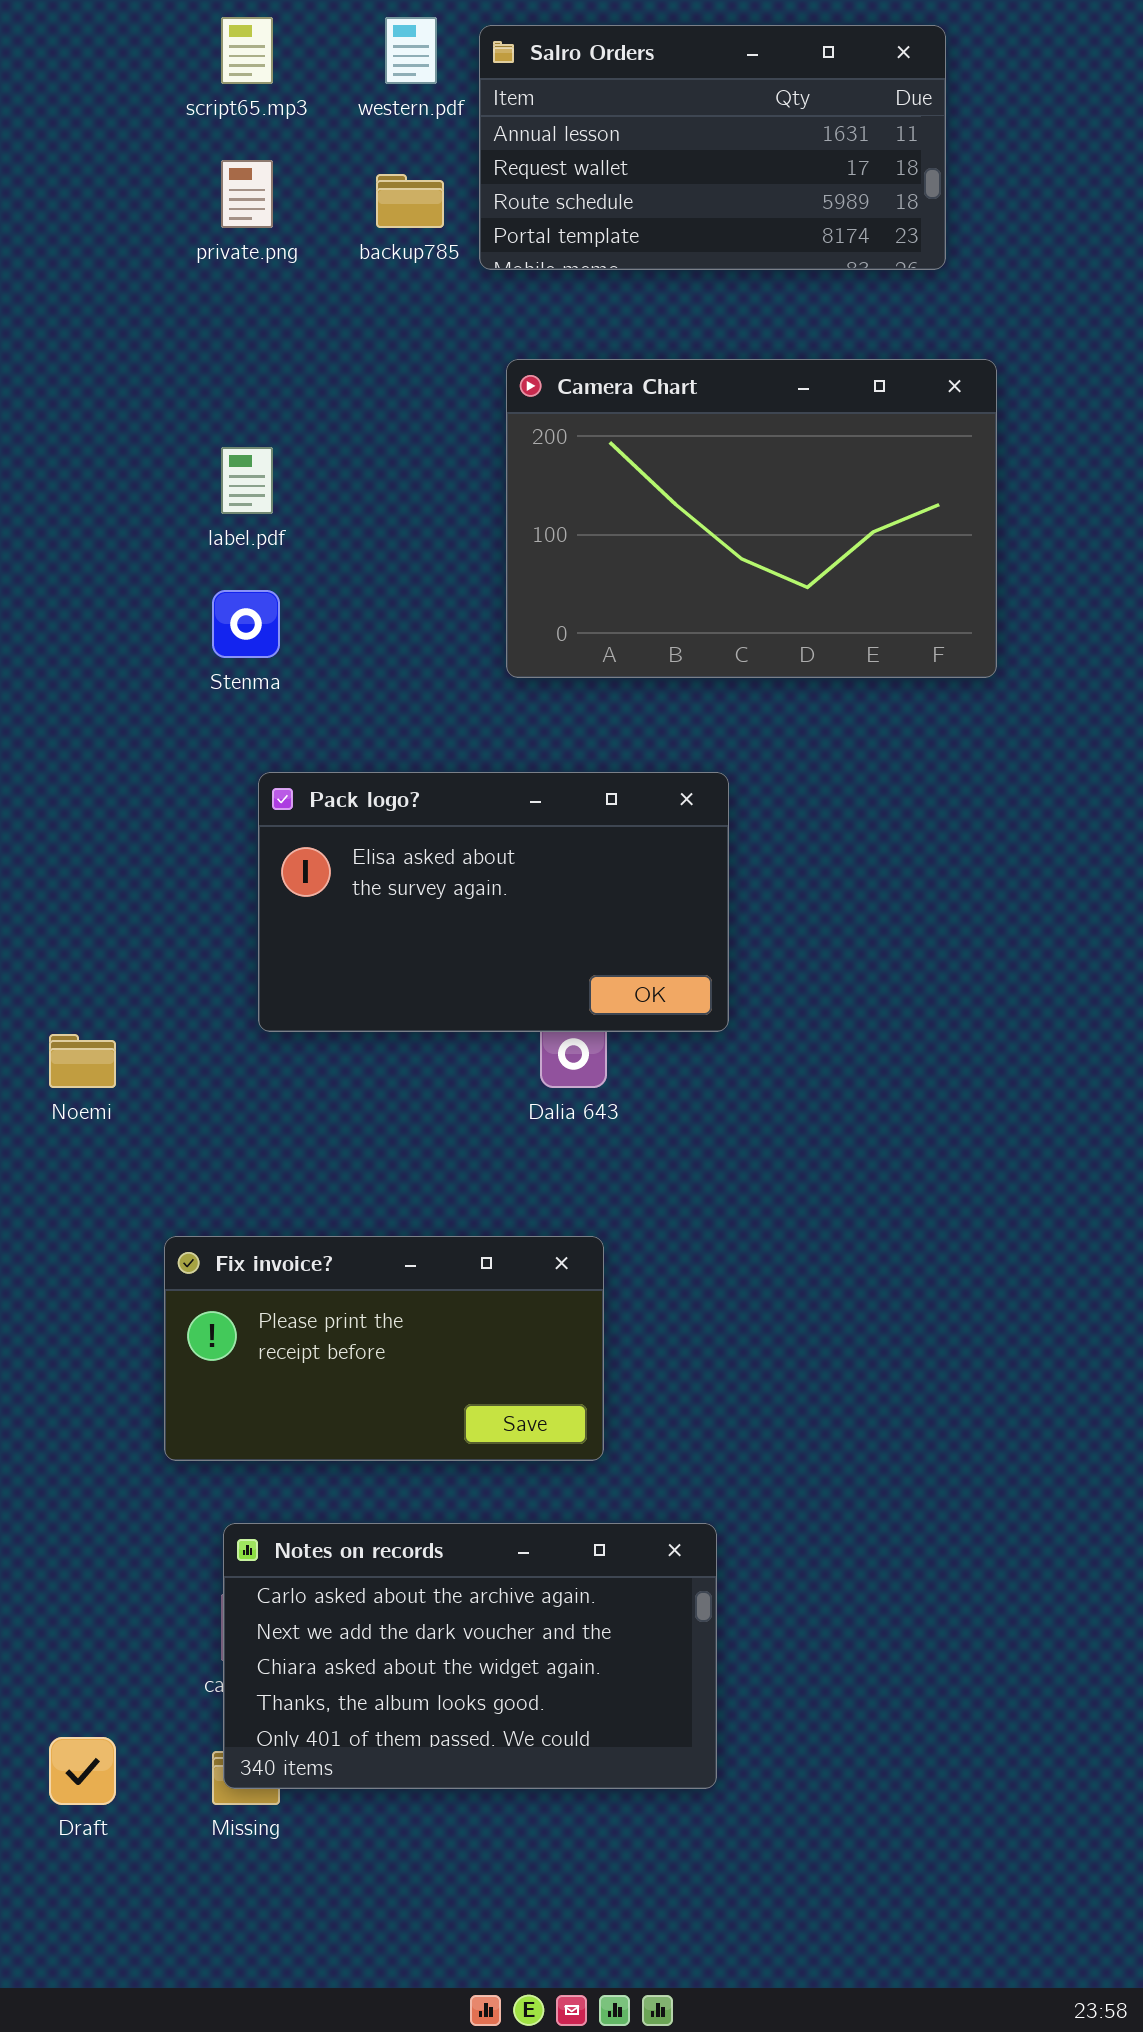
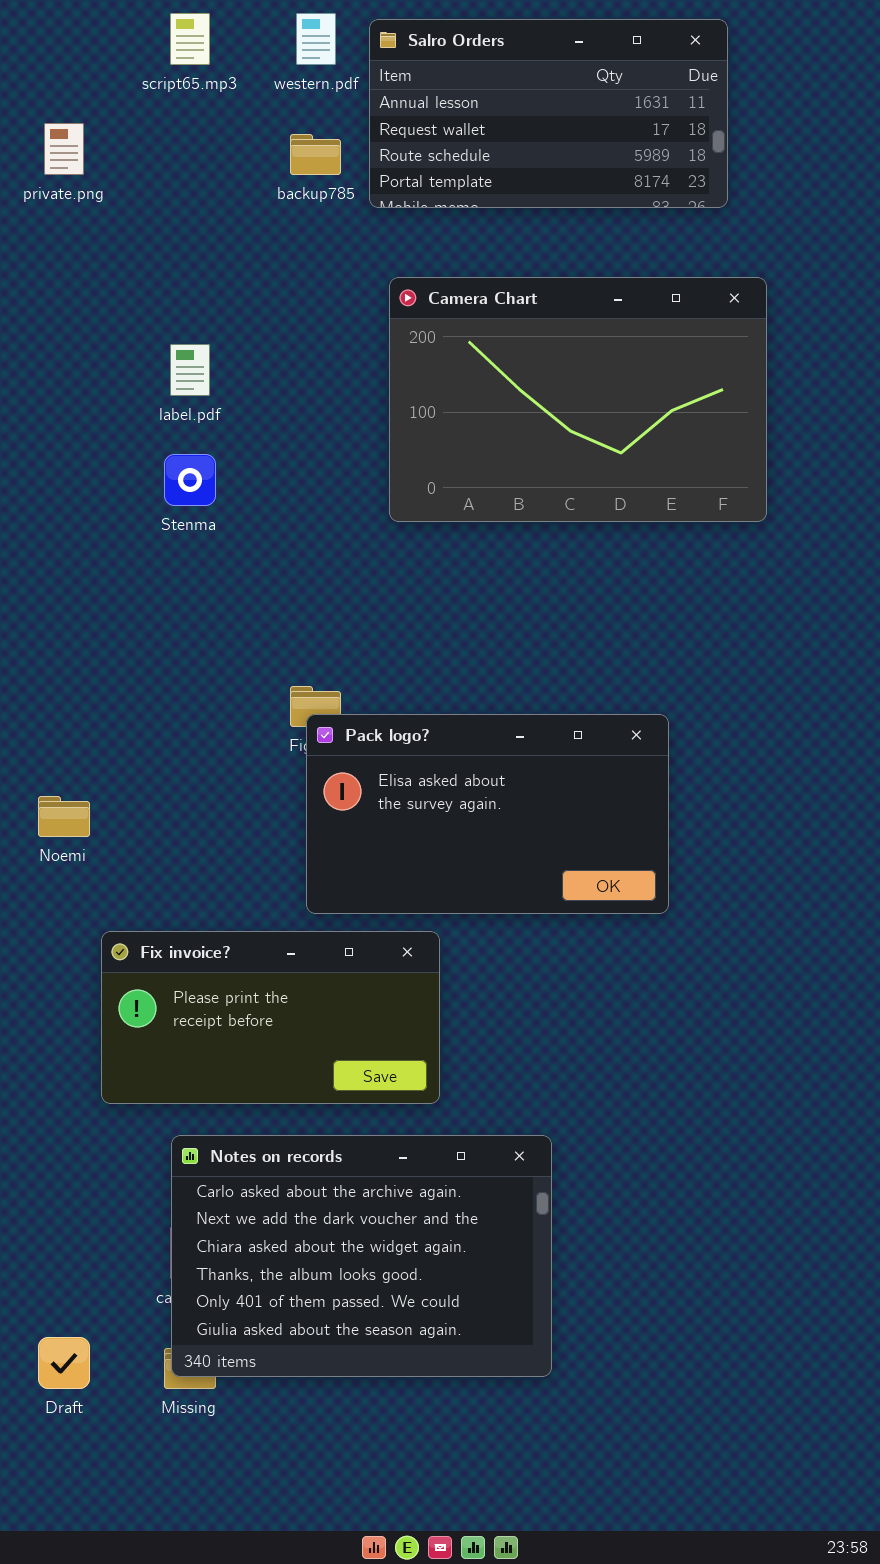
private.png: [221,160,273,228] -> [44,123,84,175], moved
Pack logo?: [258,772,729,1032] -> [306,714,669,914], moved
Fix invoice?: [164,1236,604,1461] -> [101,931,440,1104], moved
Notes on records: [223,1523,717,1789] -> [171,1135,552,1377], resized

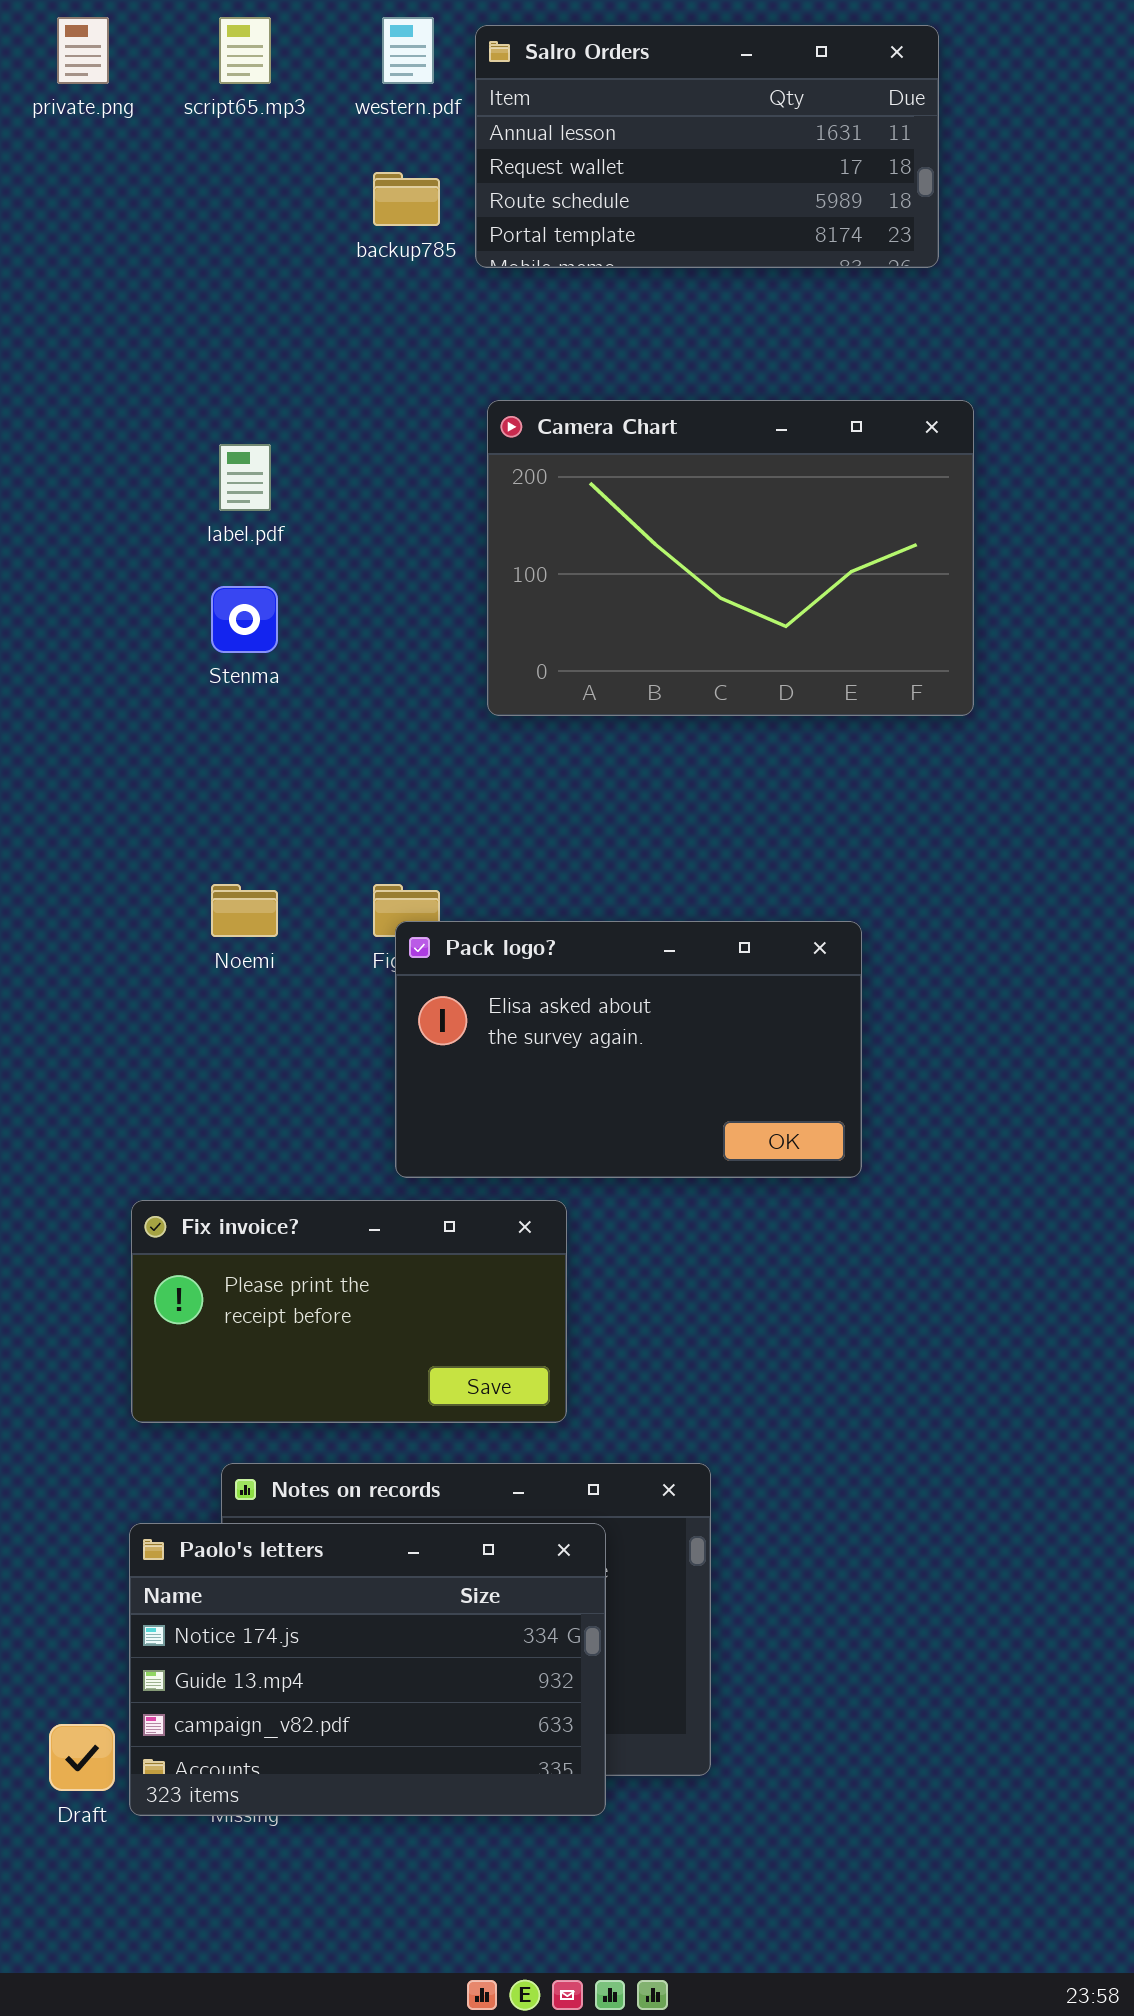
private.png: [44,123,84,175] -> [57,17,109,84], moved
Camera Chart: [389,277,767,522] -> [487,400,974,716], moved
Noemi: [38,796,90,837] -> [211,884,278,937], moved
Paolo's letters: none -> [129,1523,606,1816], opened

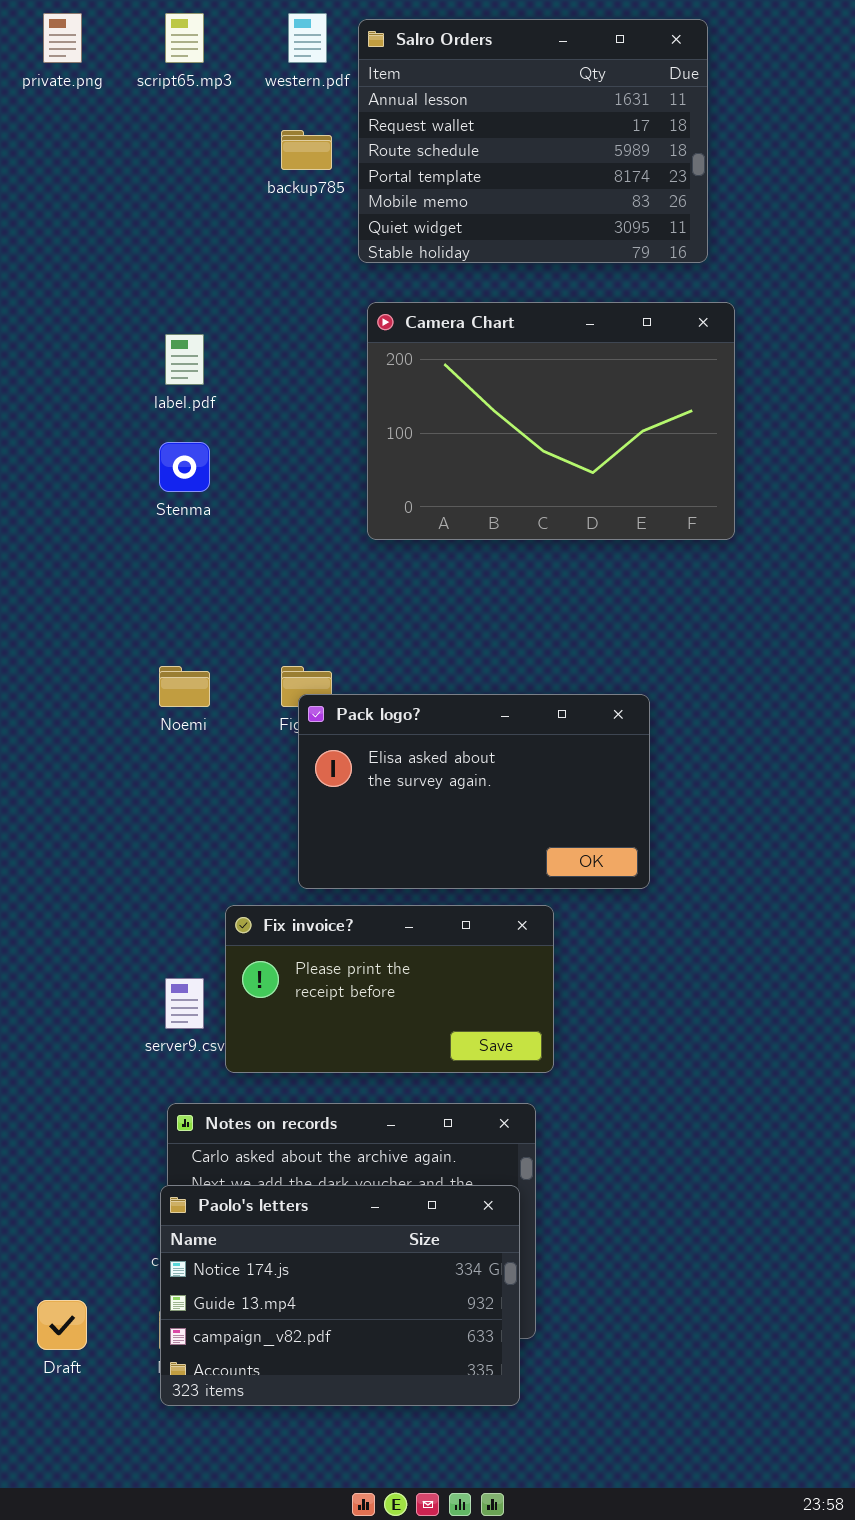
Salro Orders: [475,25,939,268] -> [358,19,708,263], resized
Fix invoice?: [131,1200,567,1423] -> [225,905,554,1073], moved
Paolo's letters: [129,1523,606,1816] -> [160,1185,520,1406], moved

